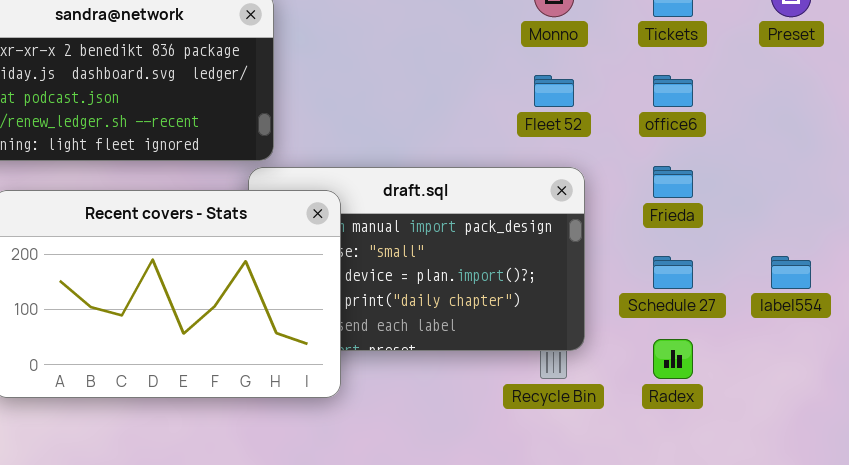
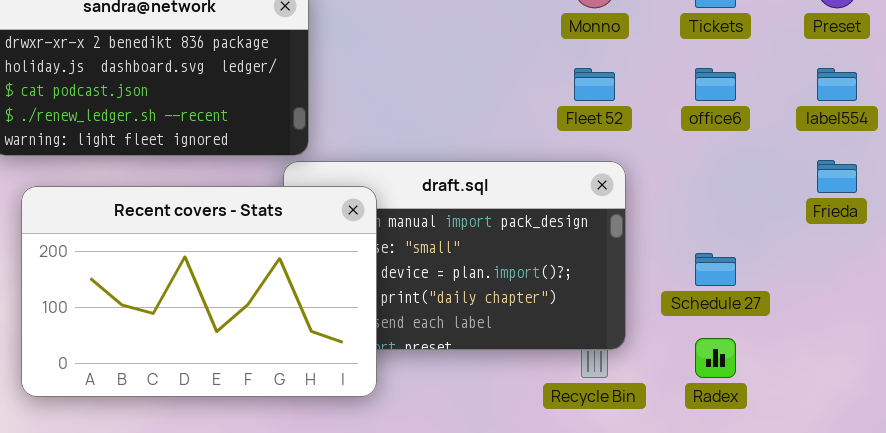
Frieda: [653,166,693,198] -> [817,160,857,193], moved
label554: [771,256,811,289] -> [817,68,857,101], moved

